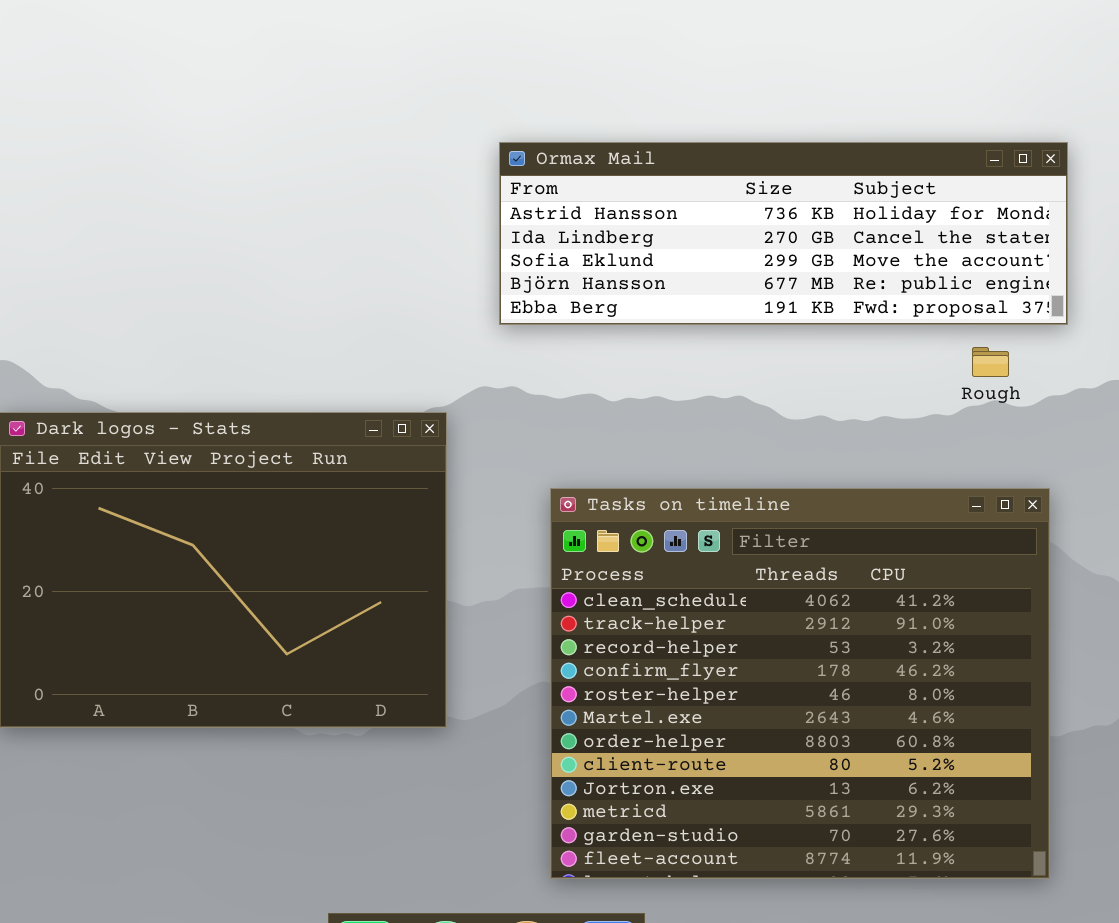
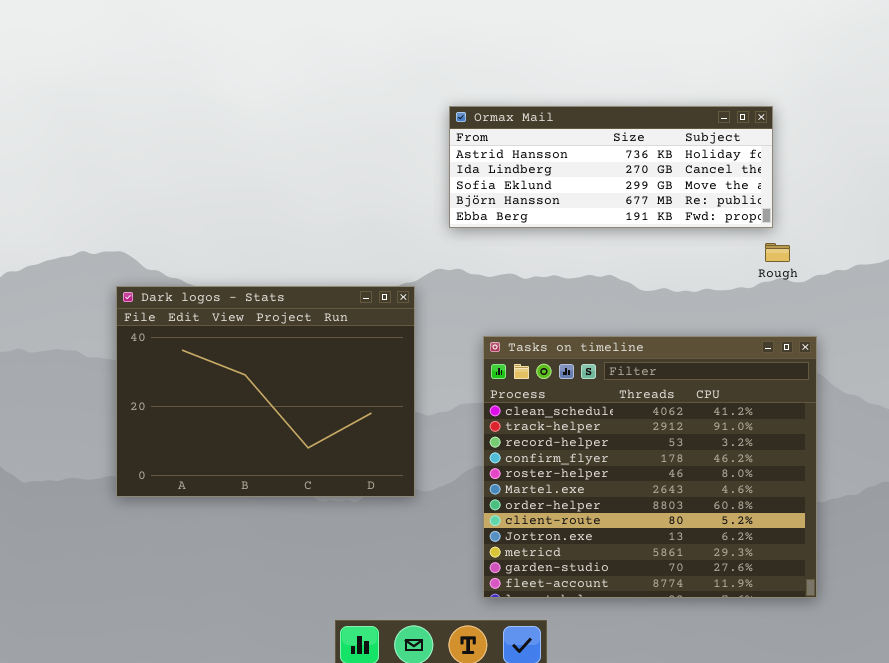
Ormax Mail: [499,142,1068,325] -> [449,106,773,228], resized

